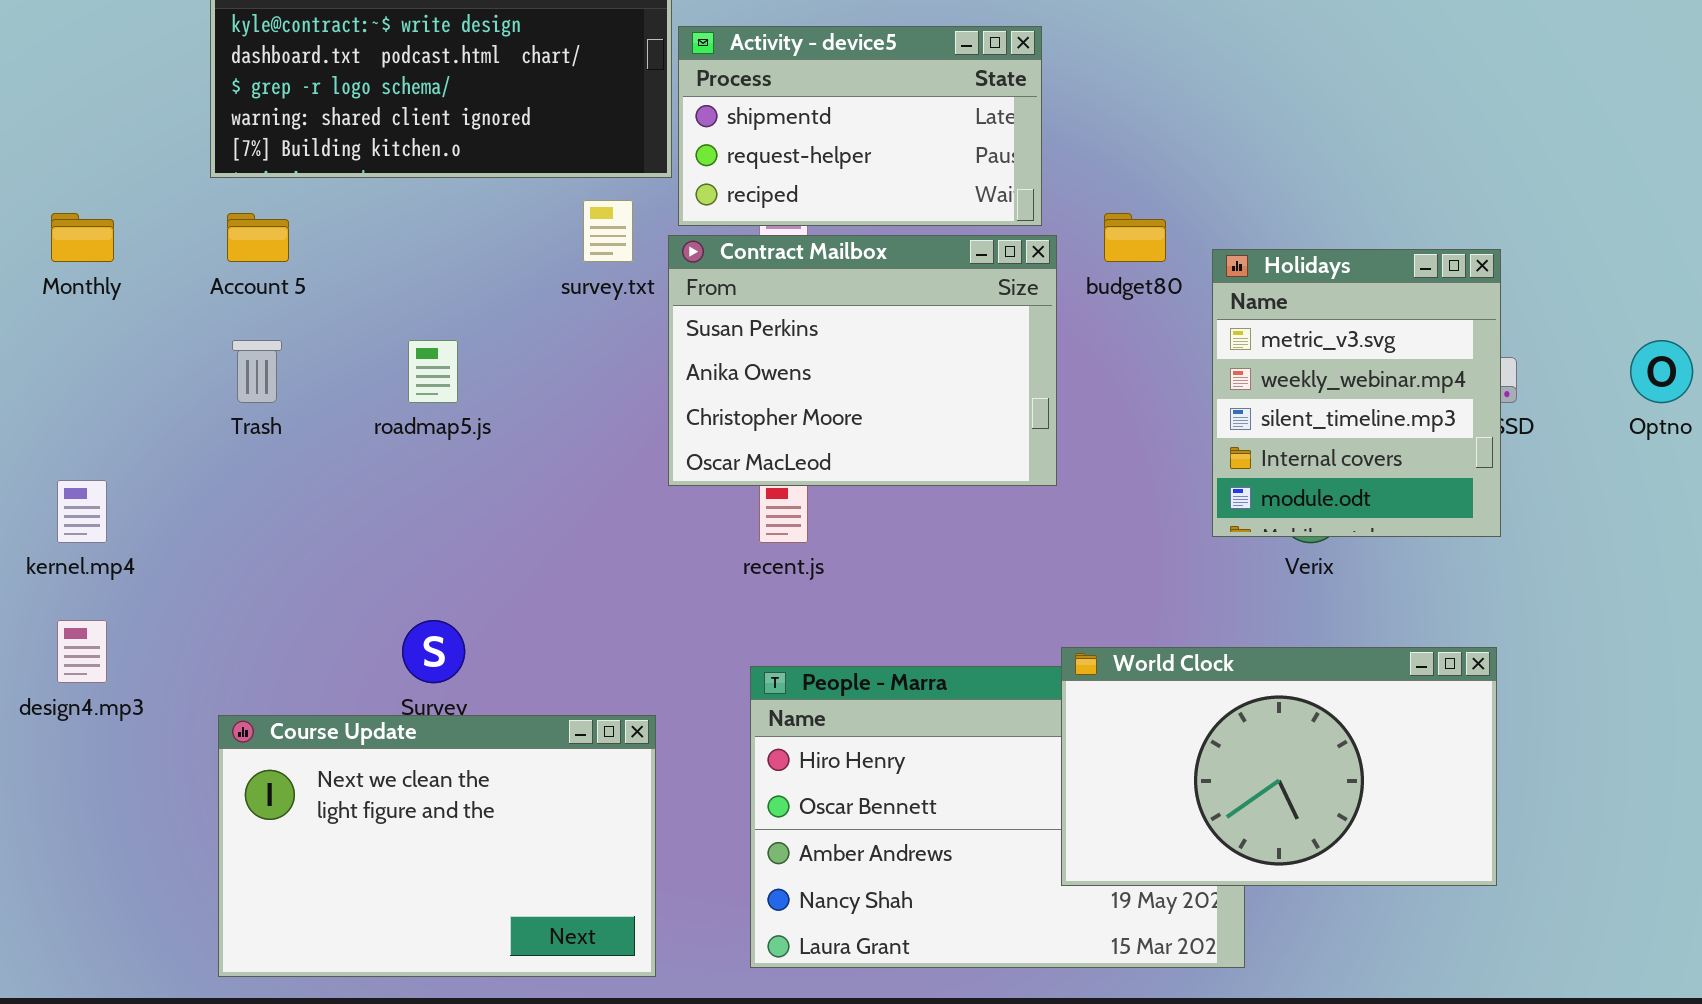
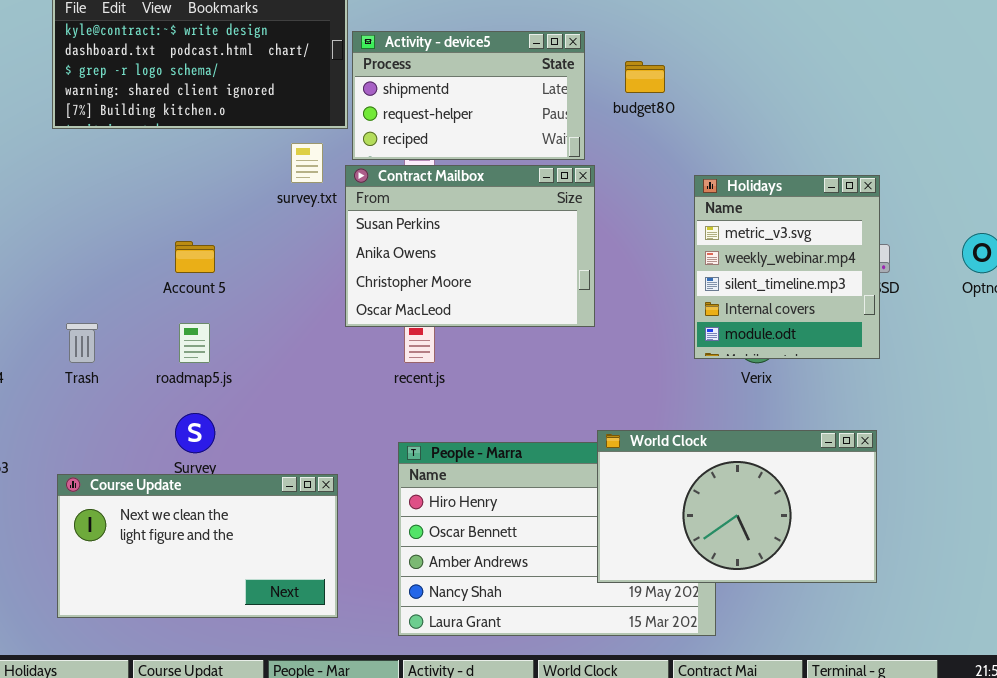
Account 5: [227,213,289,262] -> [175,241,215,273], moved
budget80: [1104,213,1166,262] -> [625,61,665,93], moved
Trash: [232,340,282,403] -> [66,323,98,363], moved
roadmap5.js: [408,340,458,403] -> [179,323,210,363], moved
Course Update: [218,715,656,977] -> [57,474,338,618], resized

